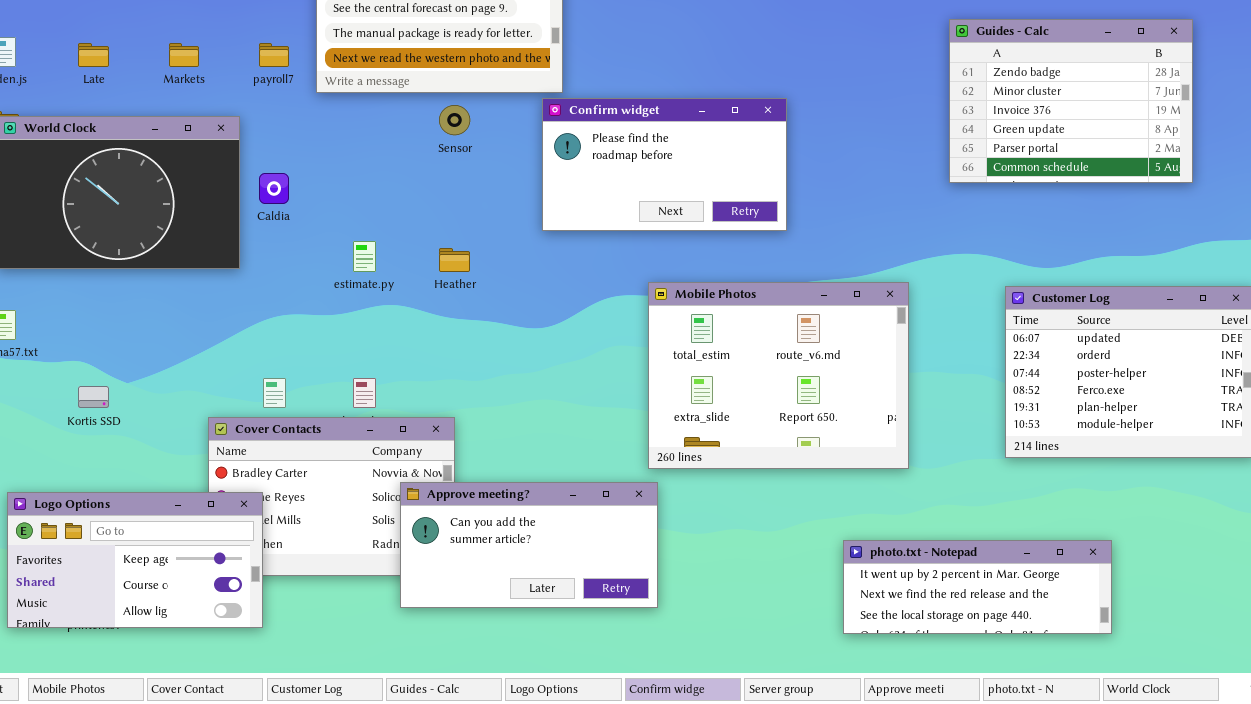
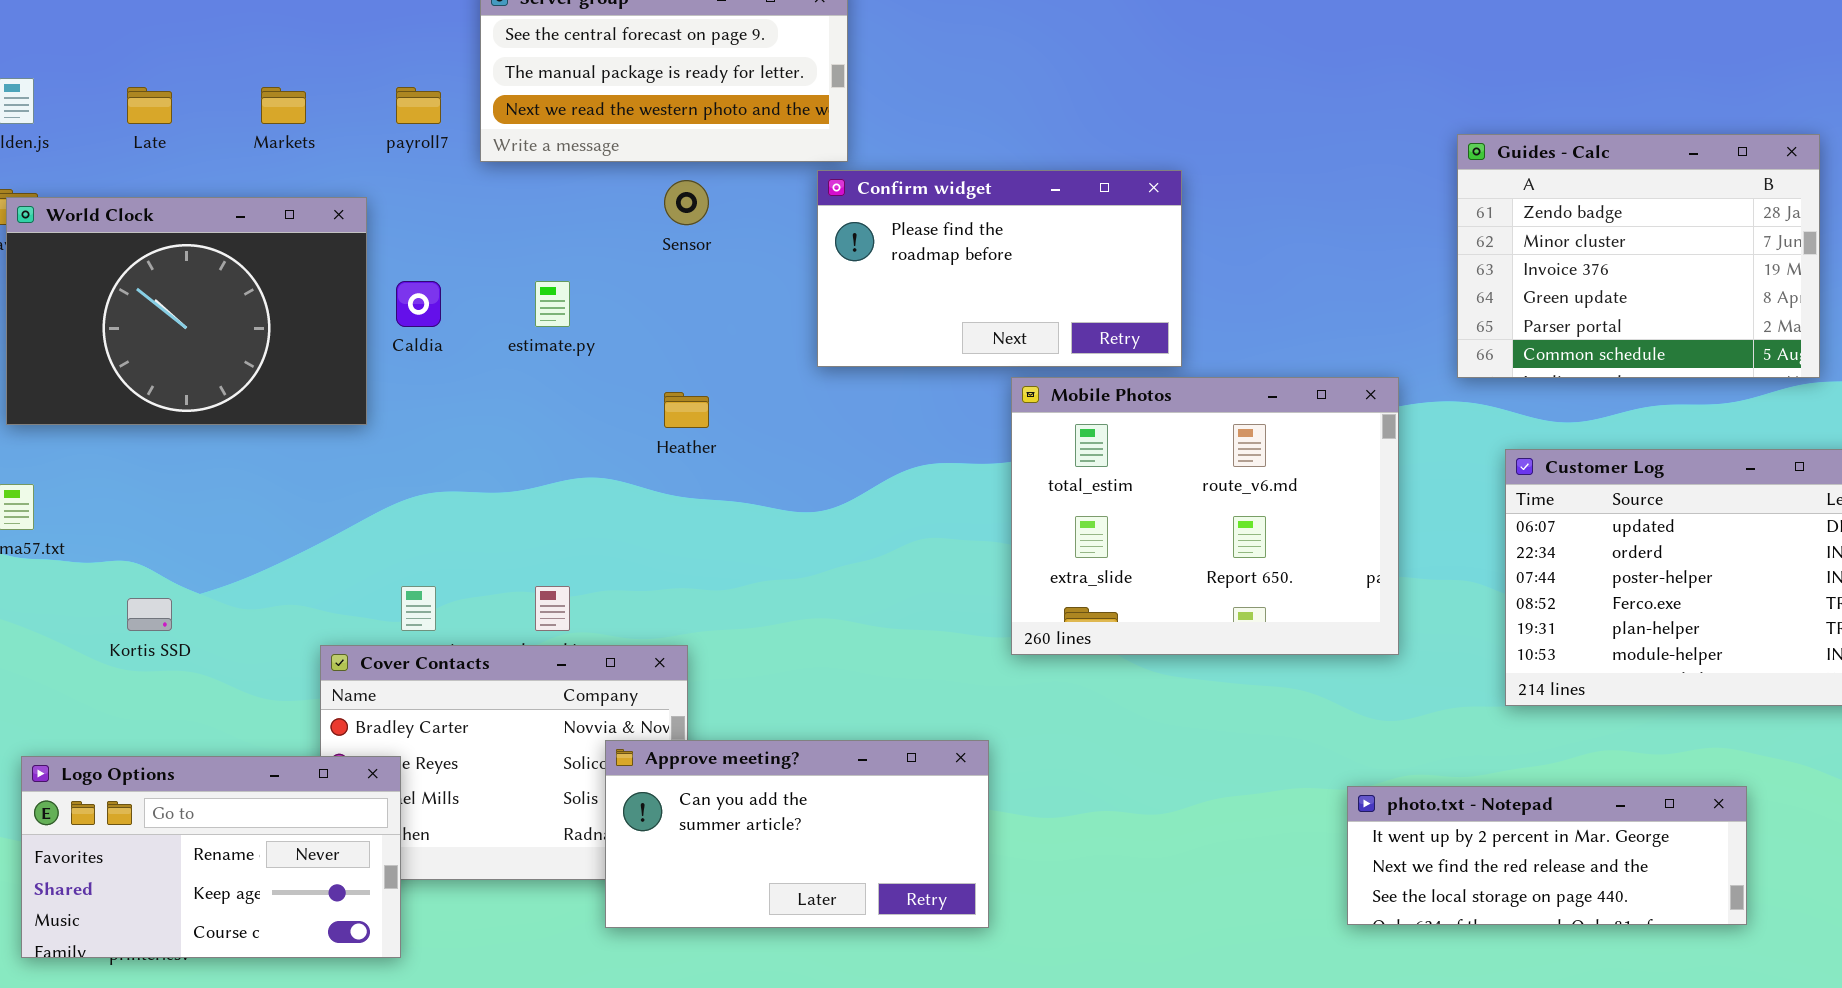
Guides - Calc: [949,19,1193,183] -> [1457,134,1820,378], moved
estimate.py: [353,241,376,272] -> [535,281,570,327], moved
Mobile Photos: [648,282,909,469] -> [1011,377,1399,655], moved
Logo Options: [7,492,263,628] -> [21,756,401,958], scrolled up 1 row
photo.txt - Notepad: [843,540,1112,634] -> [1347,786,1747,925], moved

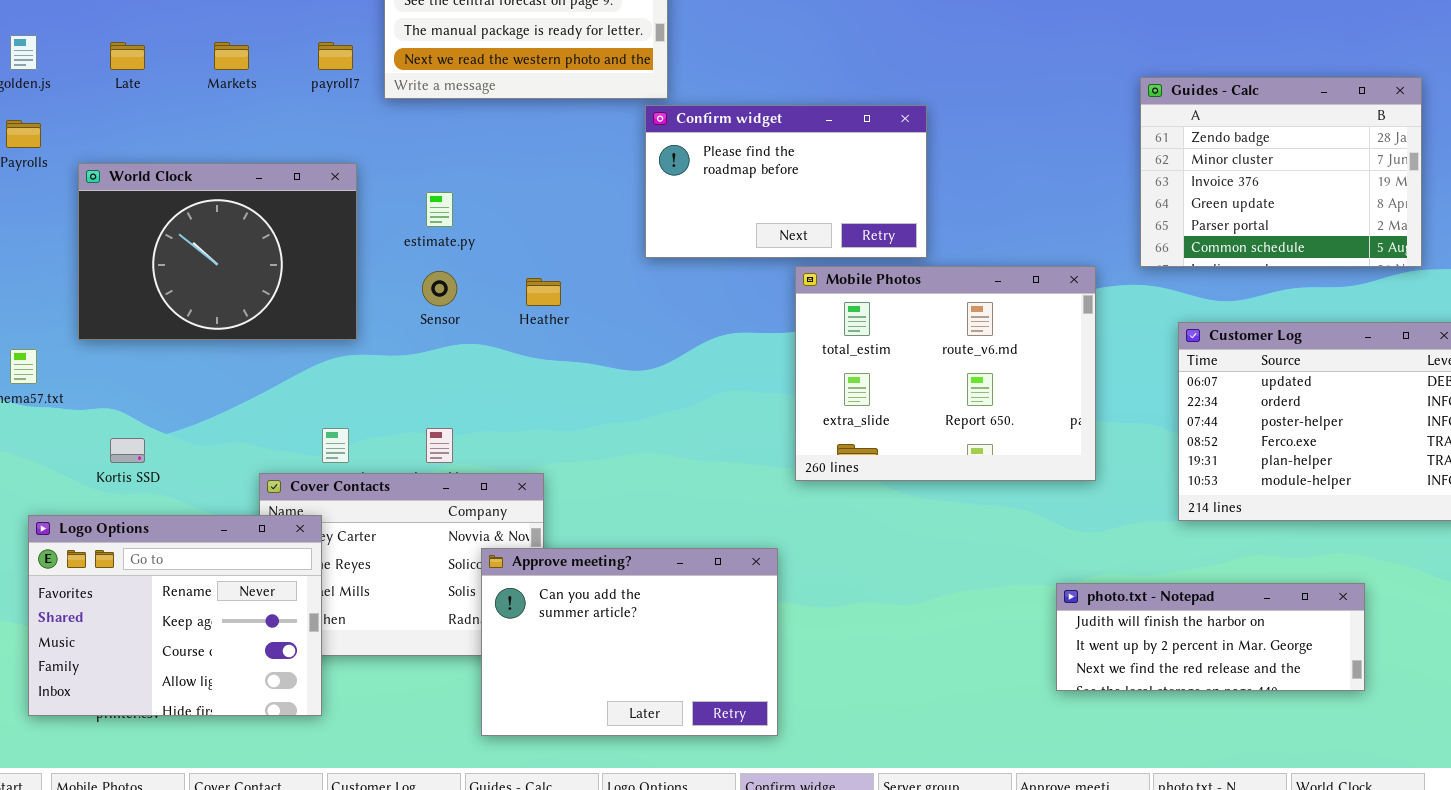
Sensor: [664,180,709,225] -> [422,271,457,306], moved
World Clock: [6,197,367,425] -> [78,163,357,340], moved
Approve meeting?: [605,740,989,928] -> [481,548,778,736], resized
Logo Options: [21,756,401,958] -> [28,515,322,716], resized
photo.txt - Notepad: [1347,786,1747,925] -> [1056,583,1365,691], scrolled up 1 row

